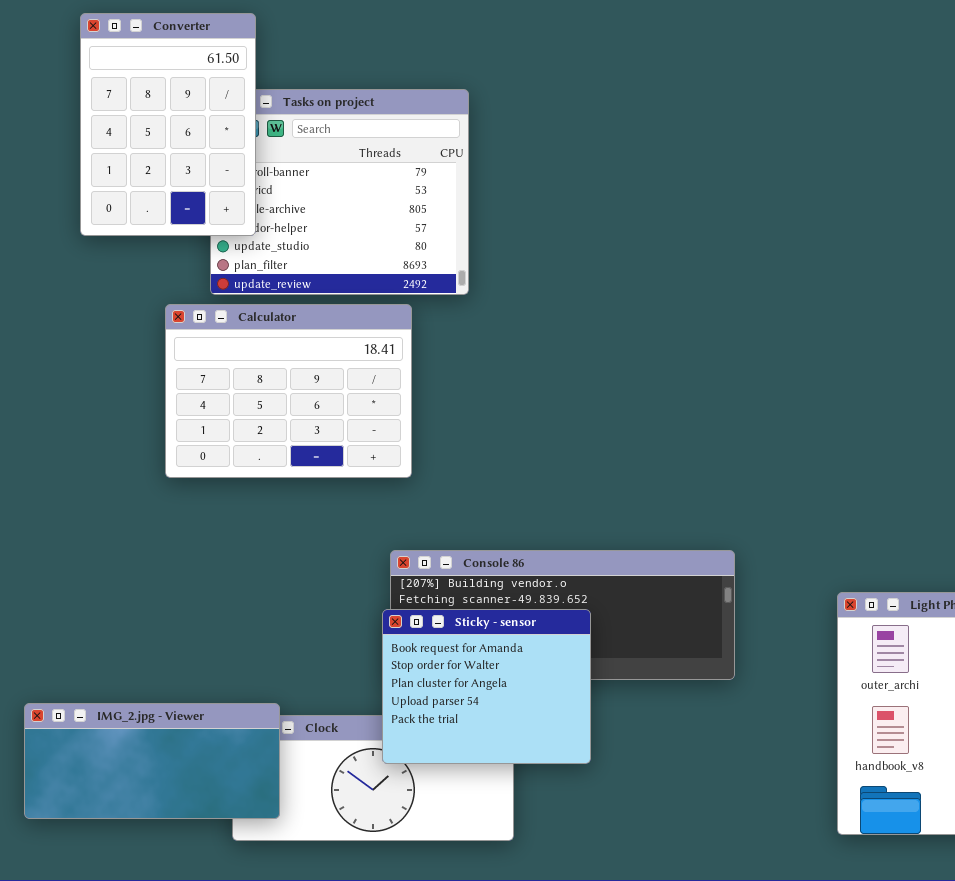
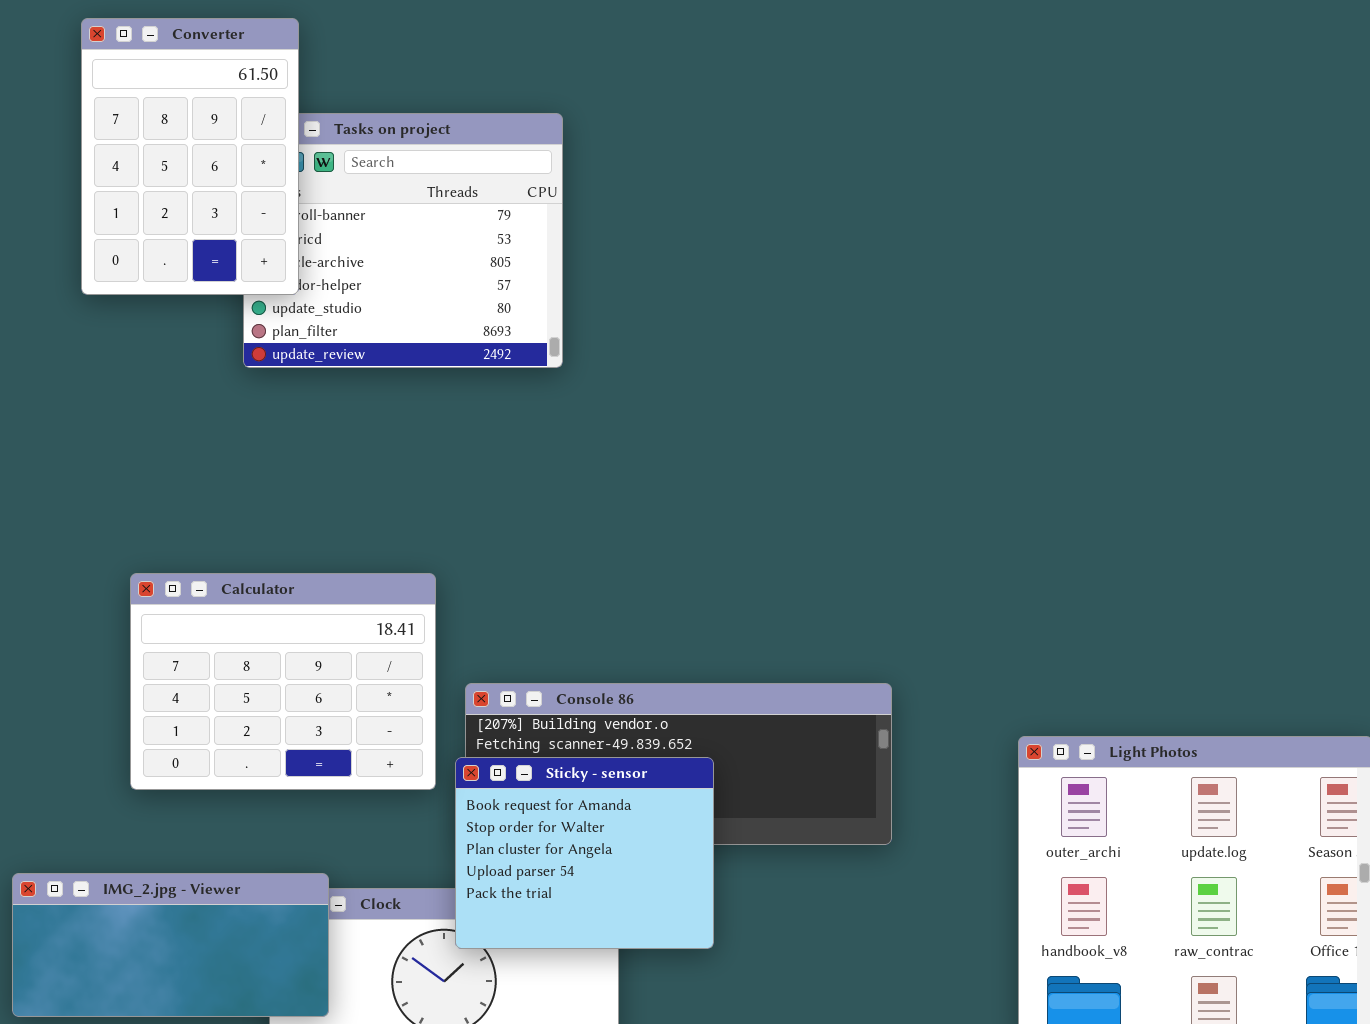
Calculator: [165,304,412,478] -> [130,573,436,790], moved

